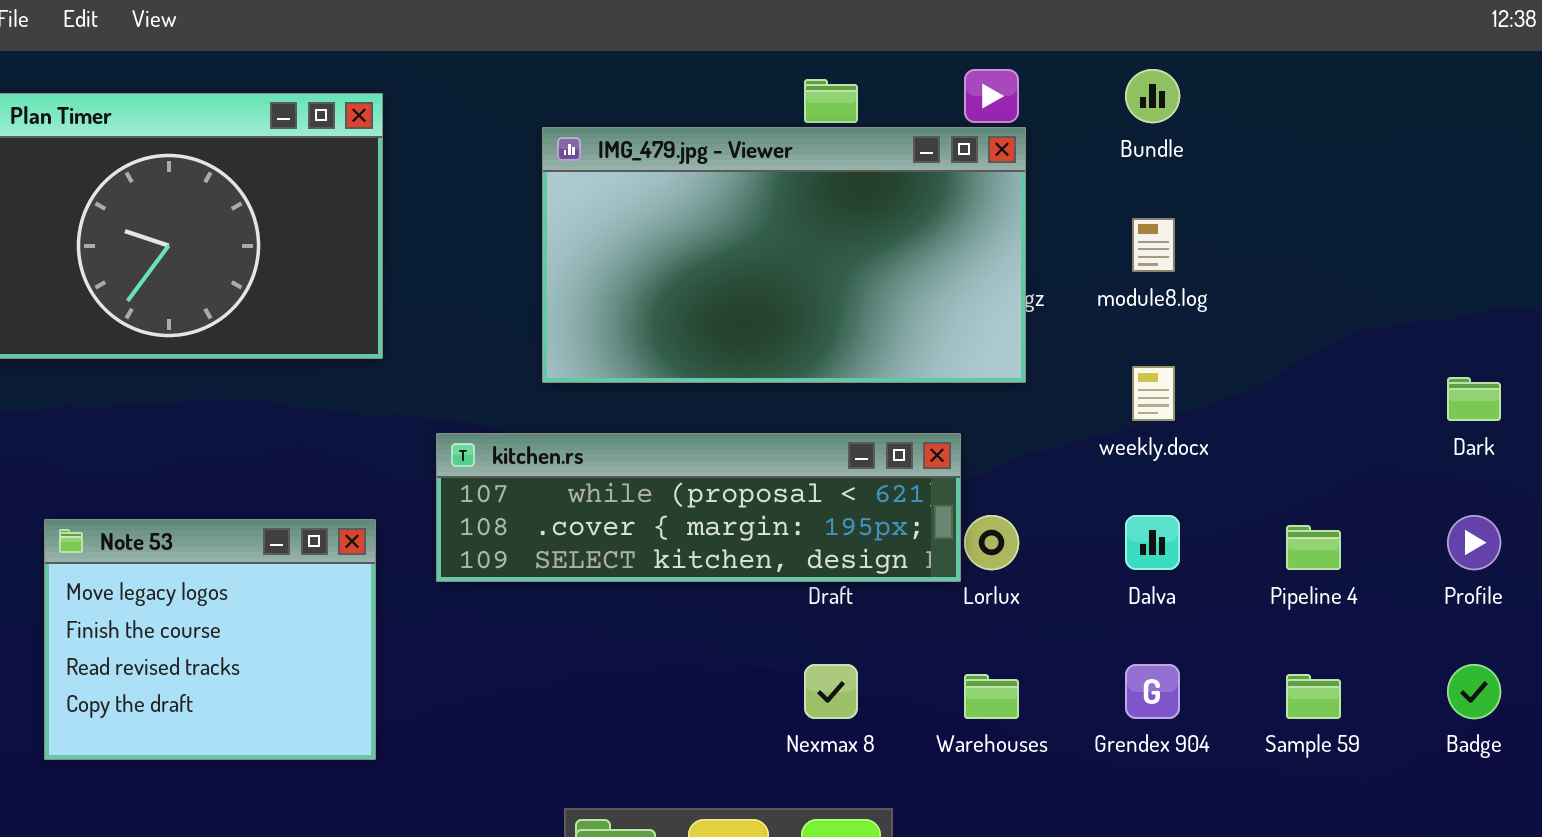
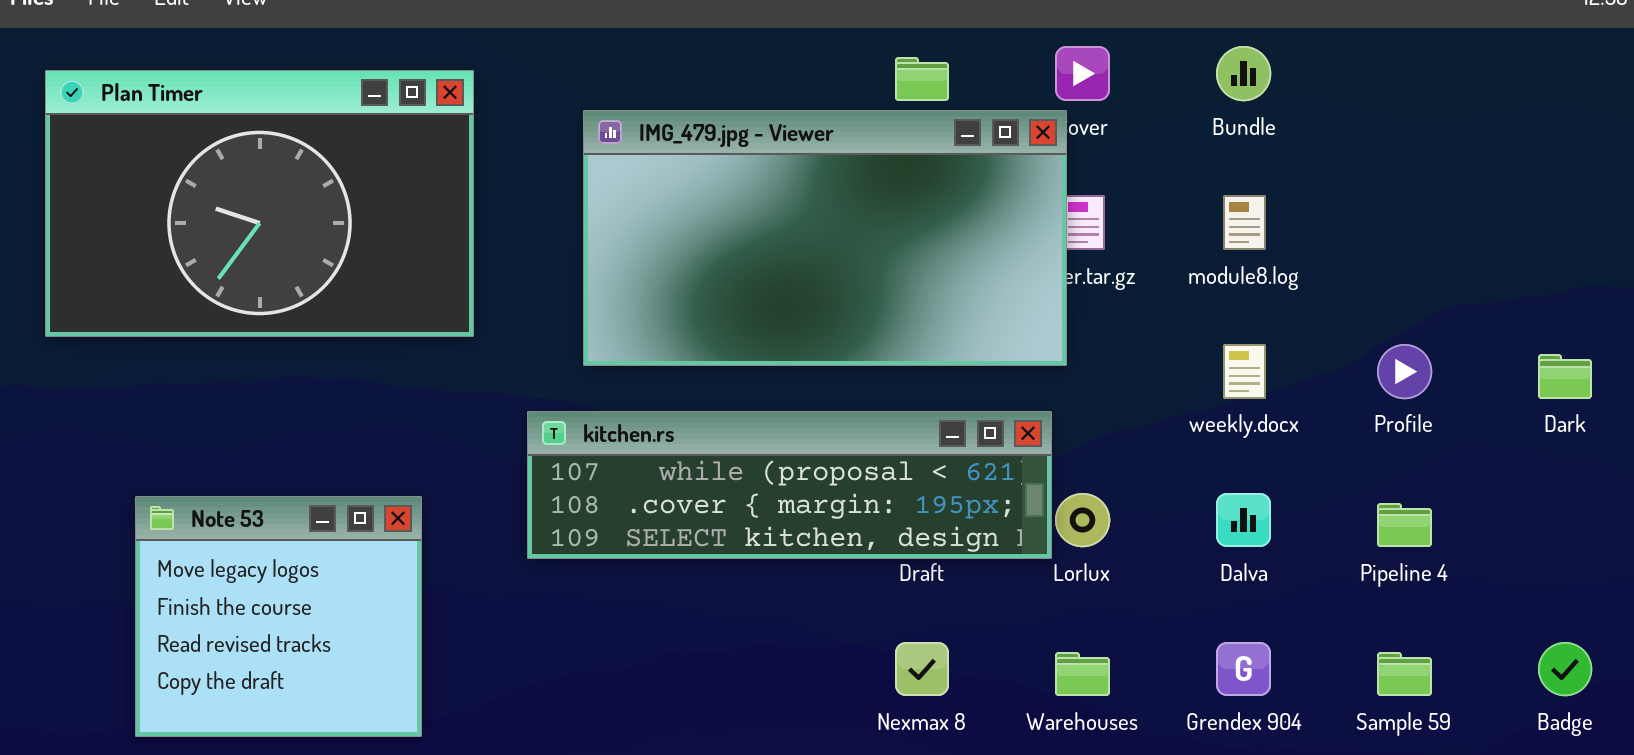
IMG_479.jpg - Viewer: [542,127,1026,383] -> [583,110,1067,366], moved
Profile: [1447,515,1501,570] -> [1377,344,1432,399], moved
Note 53: [44,519,376,760] -> [135,496,422,737], resized

